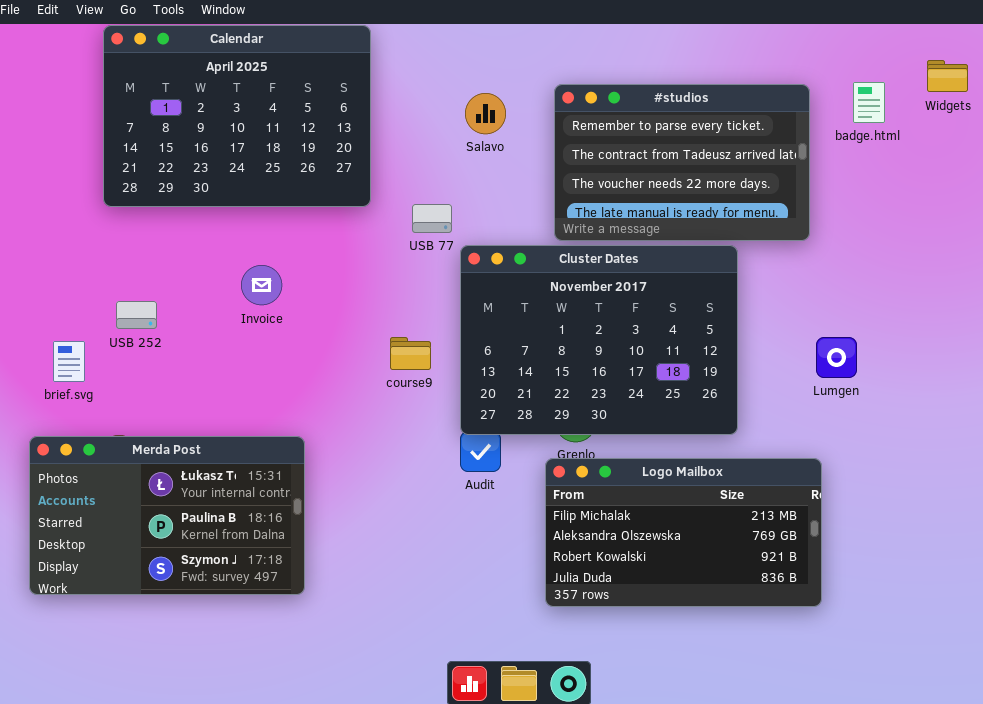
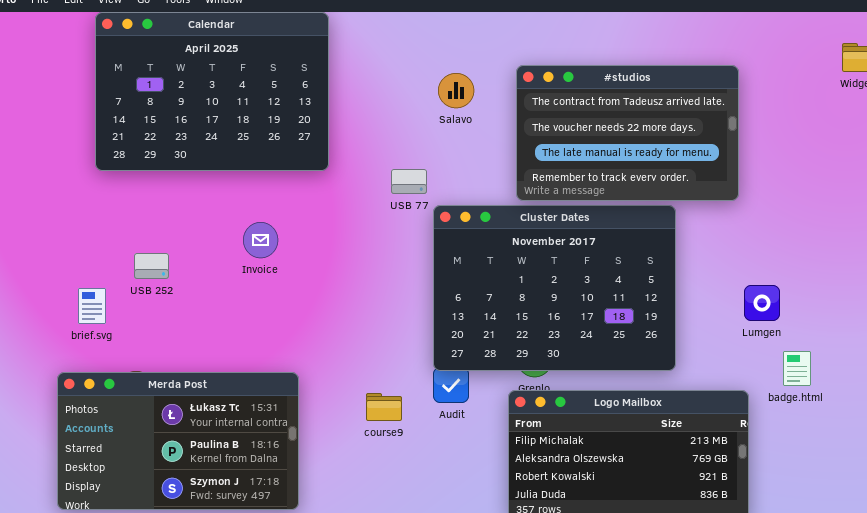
Calendar: [103,25,371,207] -> [95,12,329,171], moved
badge.html: [853,82,885,123] -> [783,351,811,386], moved
#studios: [554,84,810,241] -> [516,65,739,201], scrolled down 1 row
course9: [390,337,431,370] -> [366,393,402,421], moved

